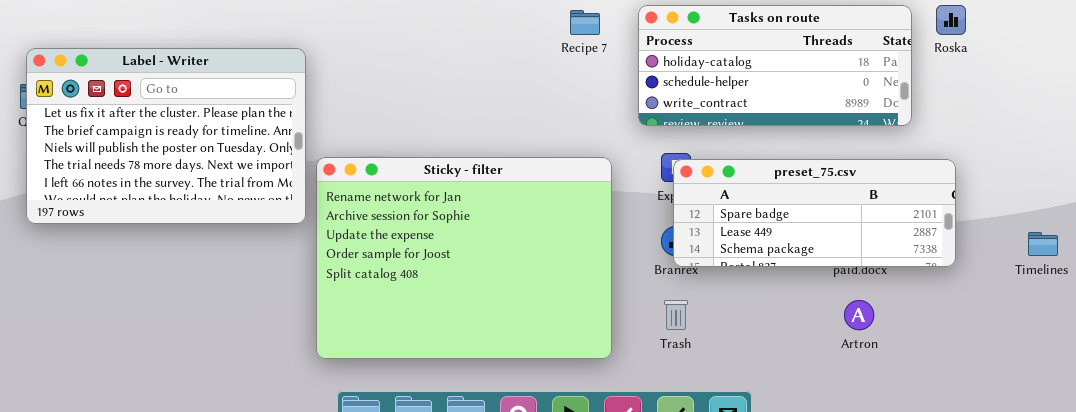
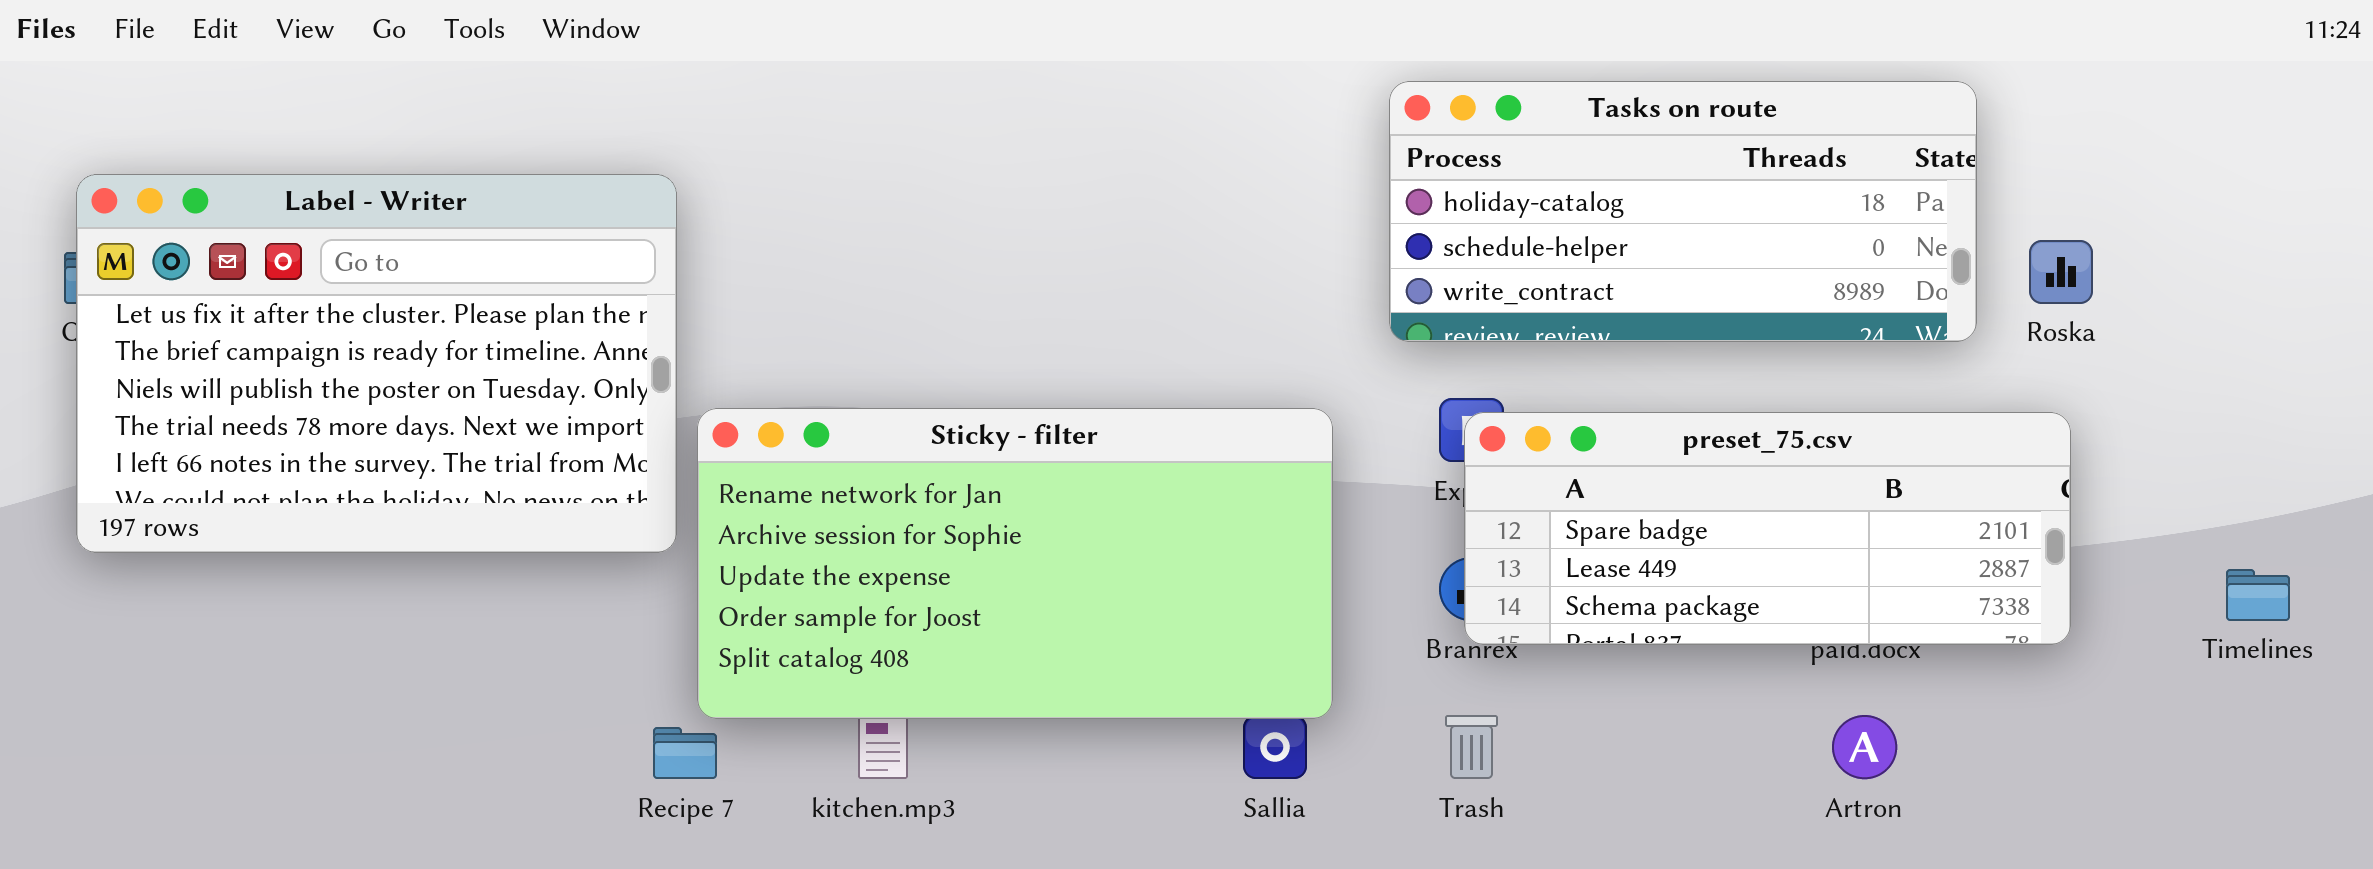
Roska: [936,5,966,35] -> [2029,240,2093,304], moved
Recipe 7: [570,10,600,35] -> [653,727,717,779], moved
Sticky - filter: [316,157,612,359] -> [697,408,1333,719], resized

